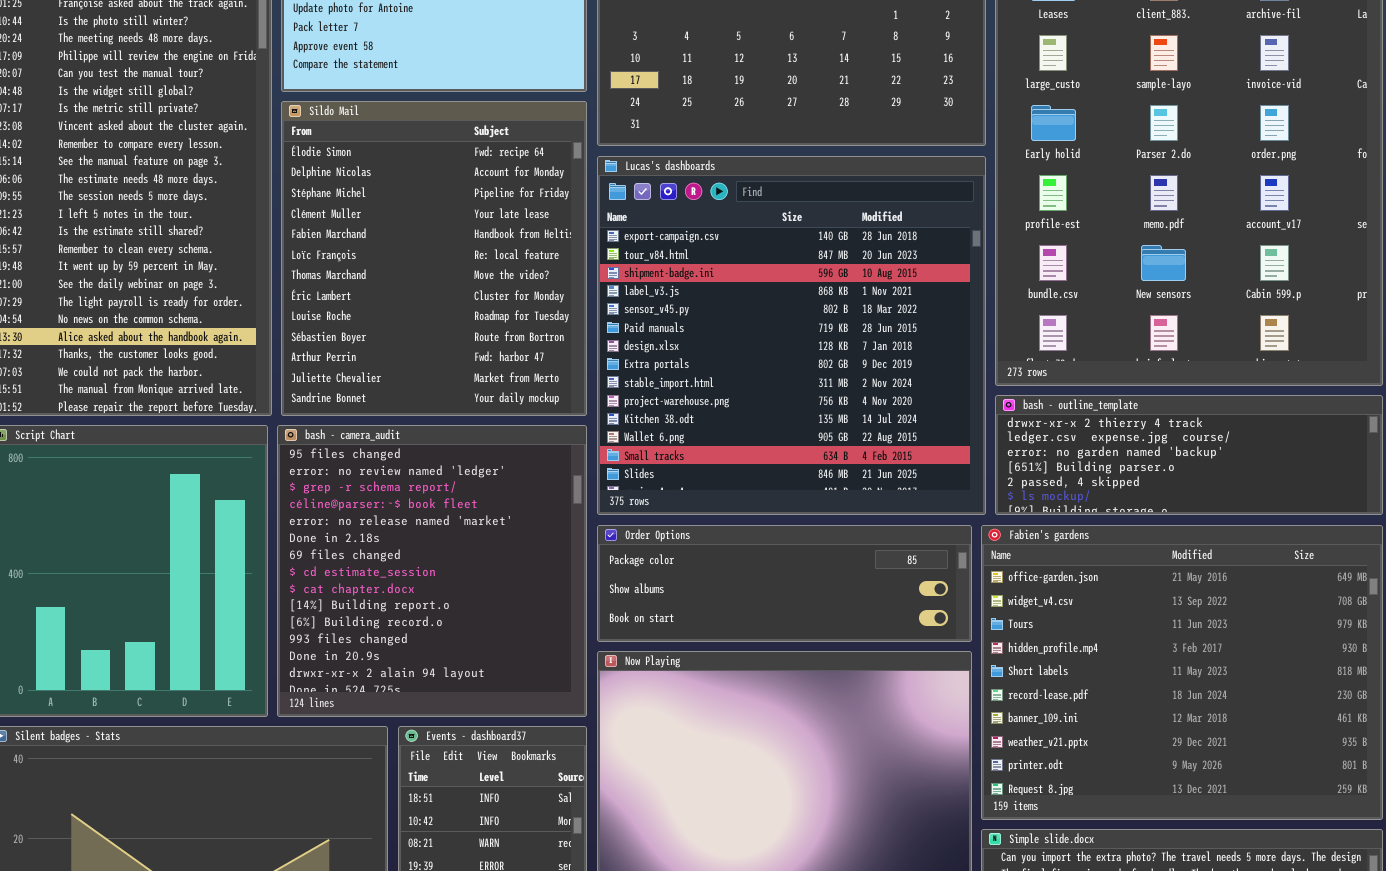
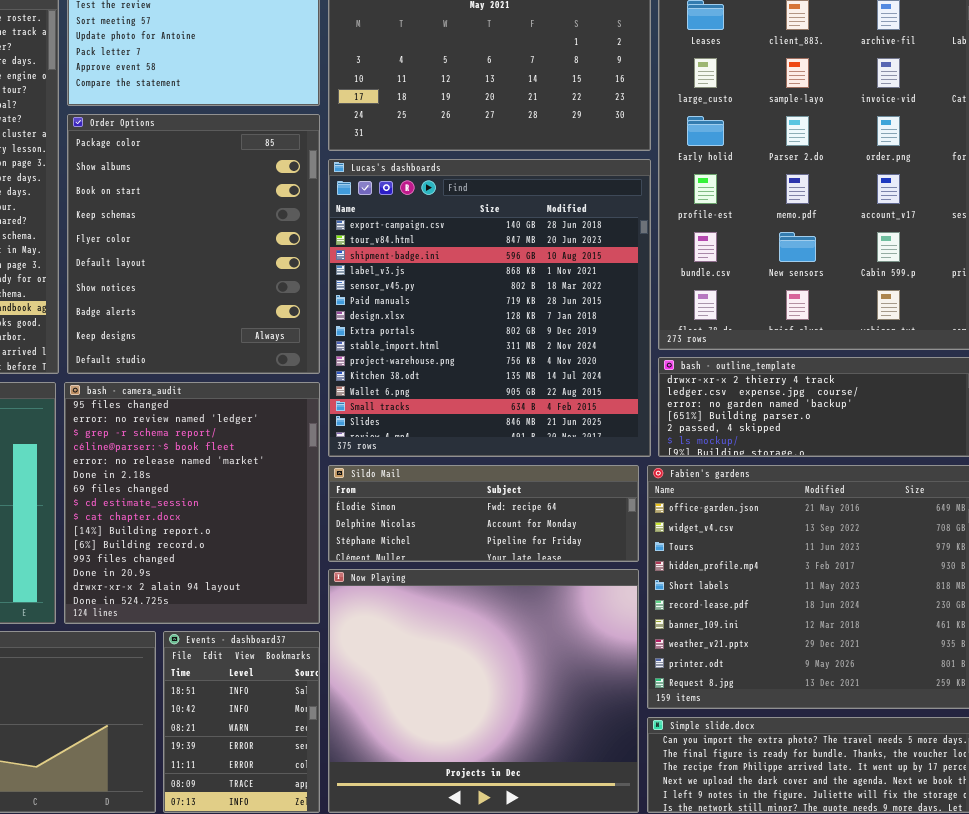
Sildo Mail: [281,101,587,416] -> [328,465,639,562], moved, resized
Order Options: [597,525,972,642] -> [67,114,320,374], moved, resized

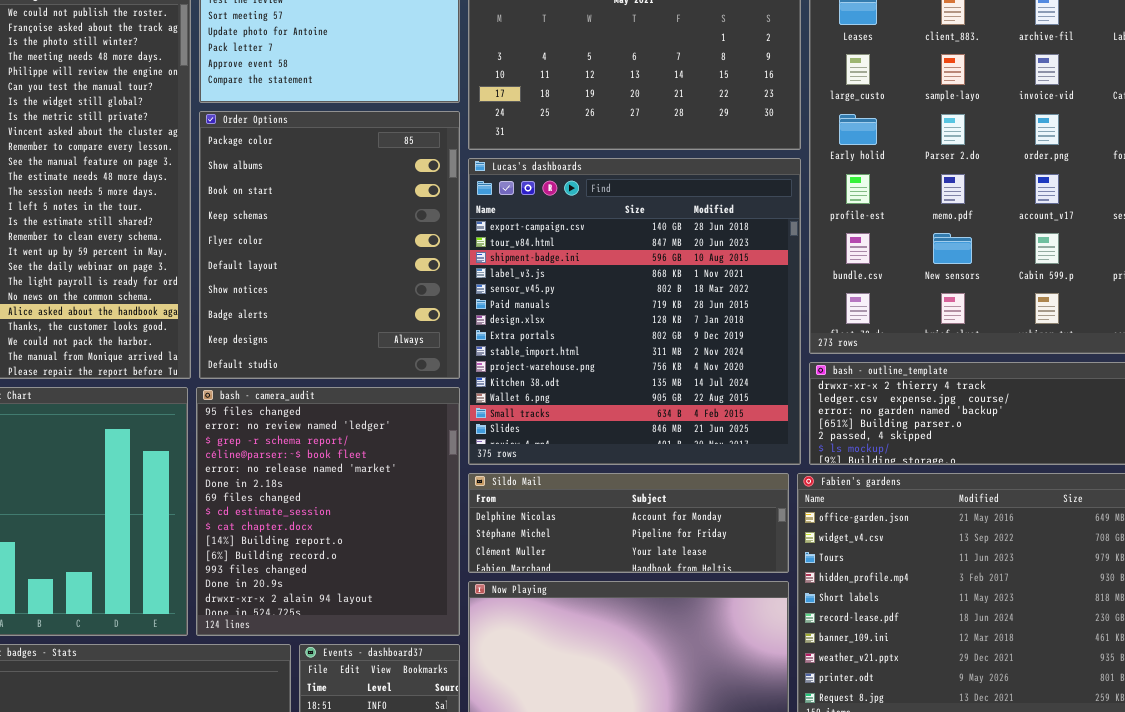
Sildo Mail: [328,465,639,562] -> [468,473,789,573], scrolled down 1 row

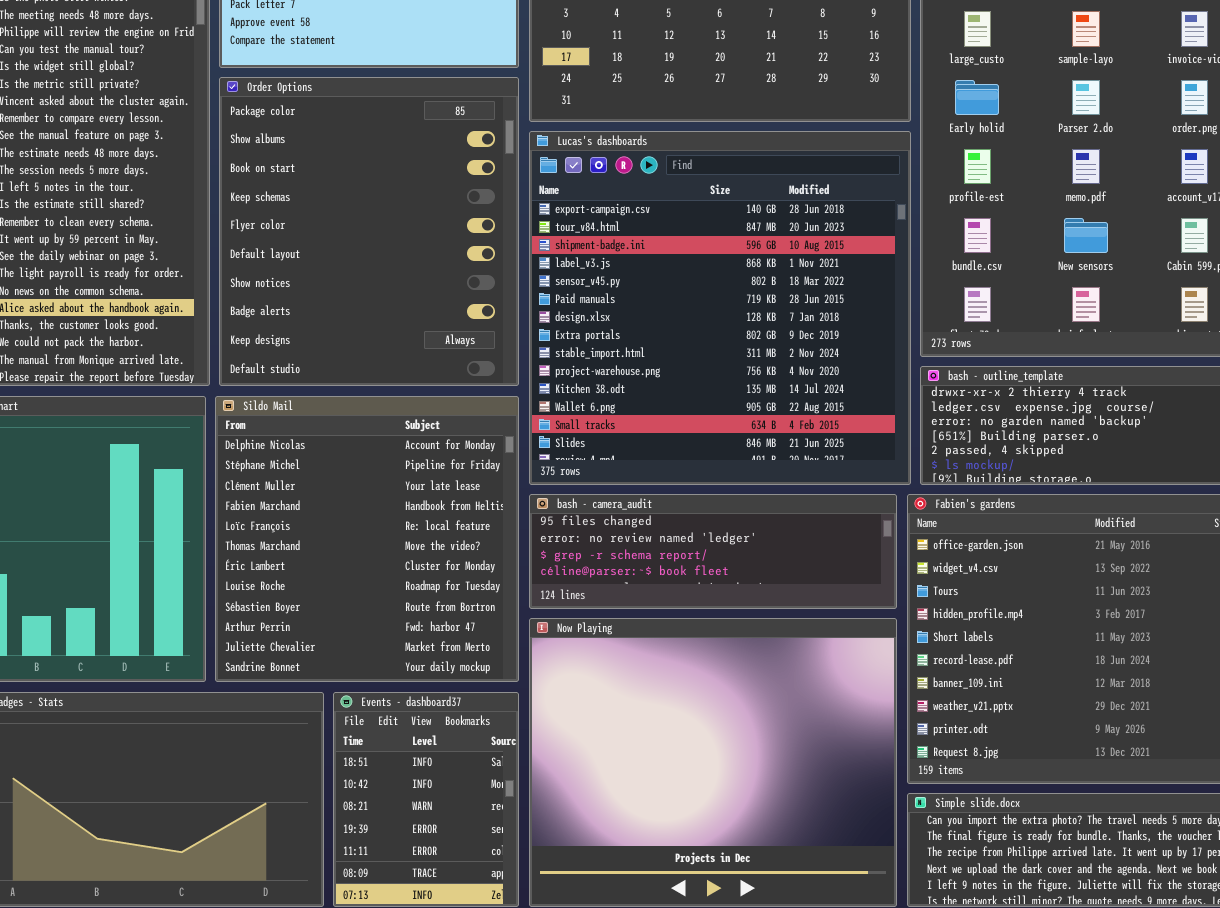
bash - camera_audit: [196,387,460,636] -> [529,494,897,609], moved, resized
Sildo Mail: [468,473,789,573] -> [215,396,519,682], moved, resized

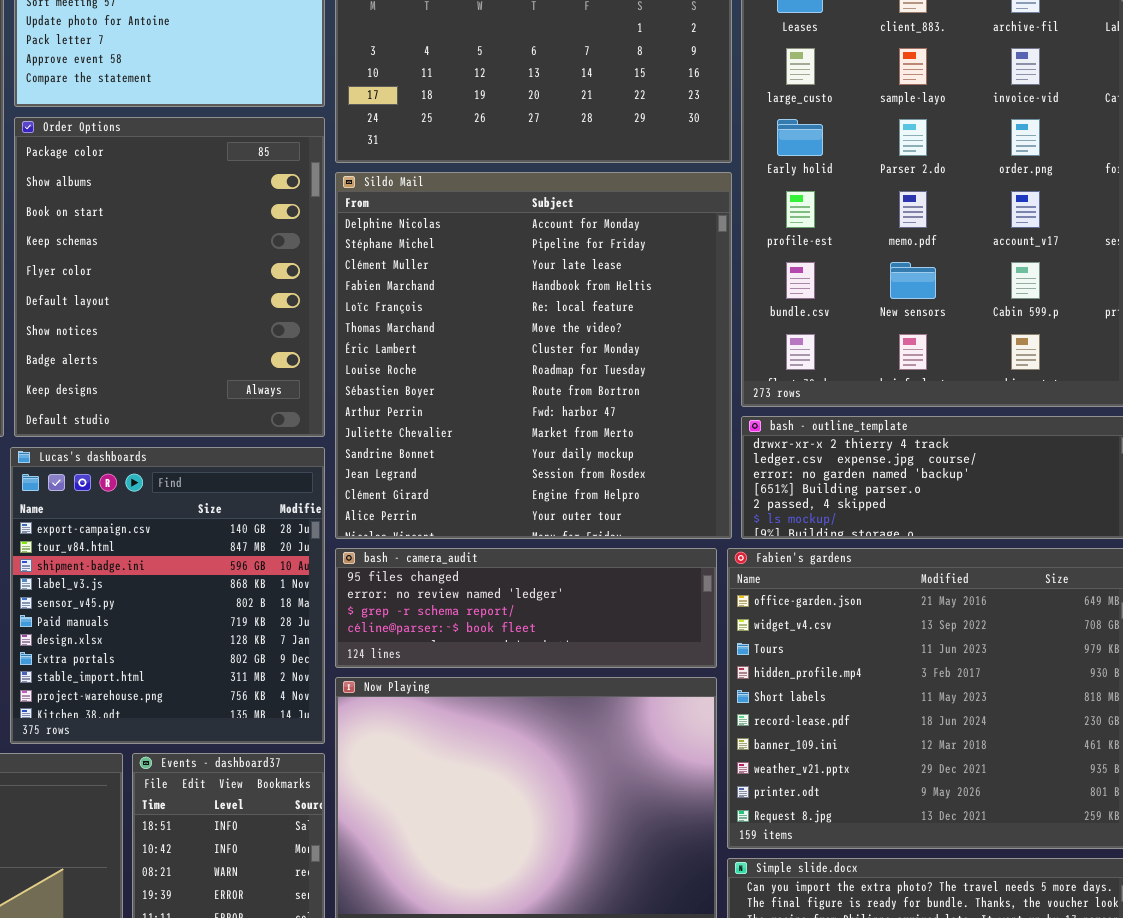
Lucas's dashboards: [529,131,911,485] -> [10,447,325,744], moved, resized
Sildo Mail: [215,396,519,682] -> [335,172,732,539], moved, resized

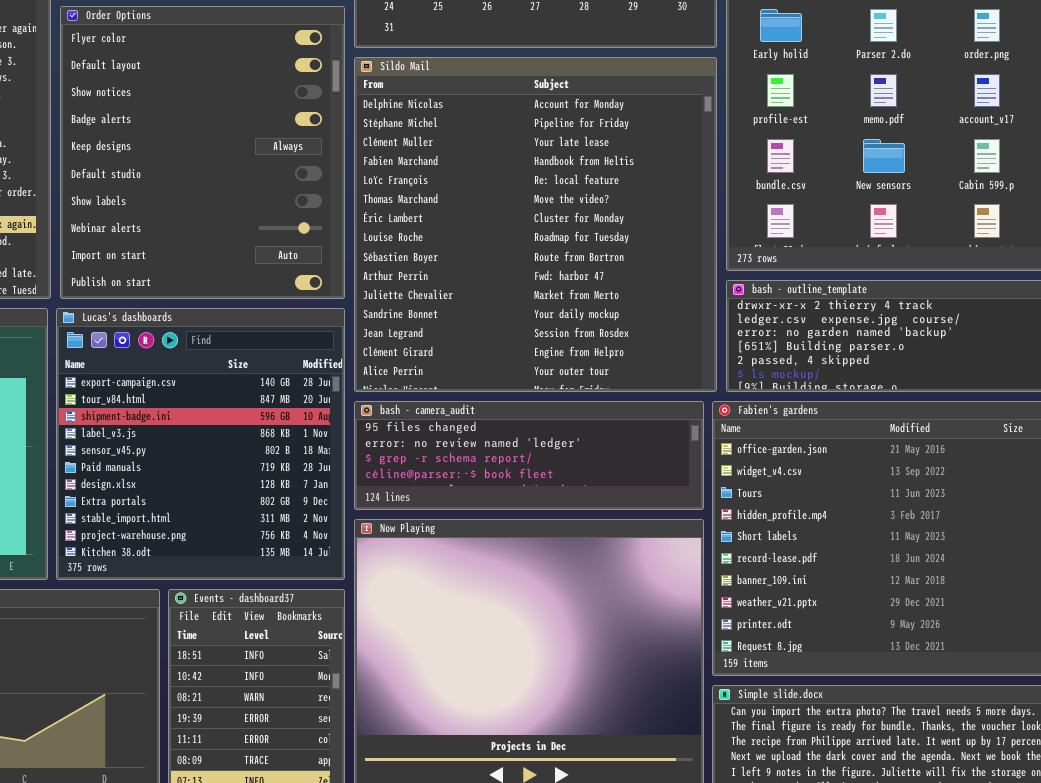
Order Options: [14,117,325,437] -> [60,6,345,299], scrolled down 4 rows

